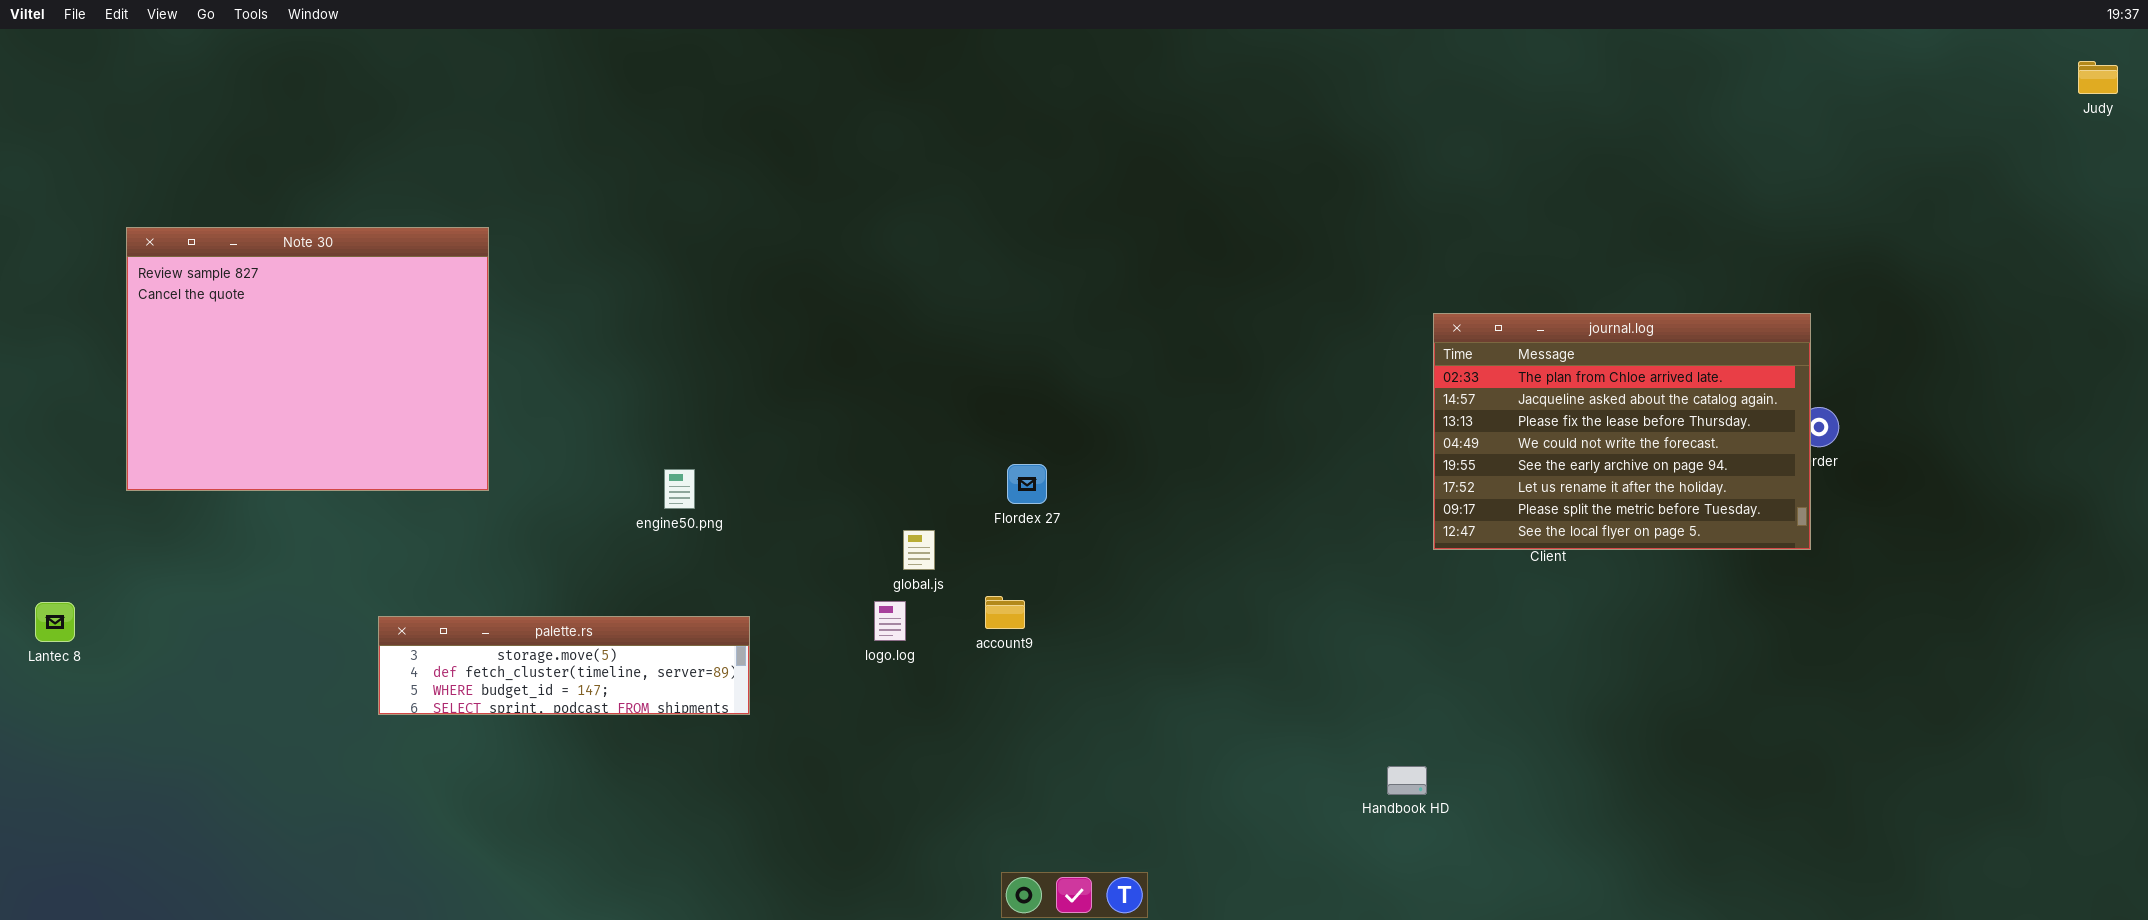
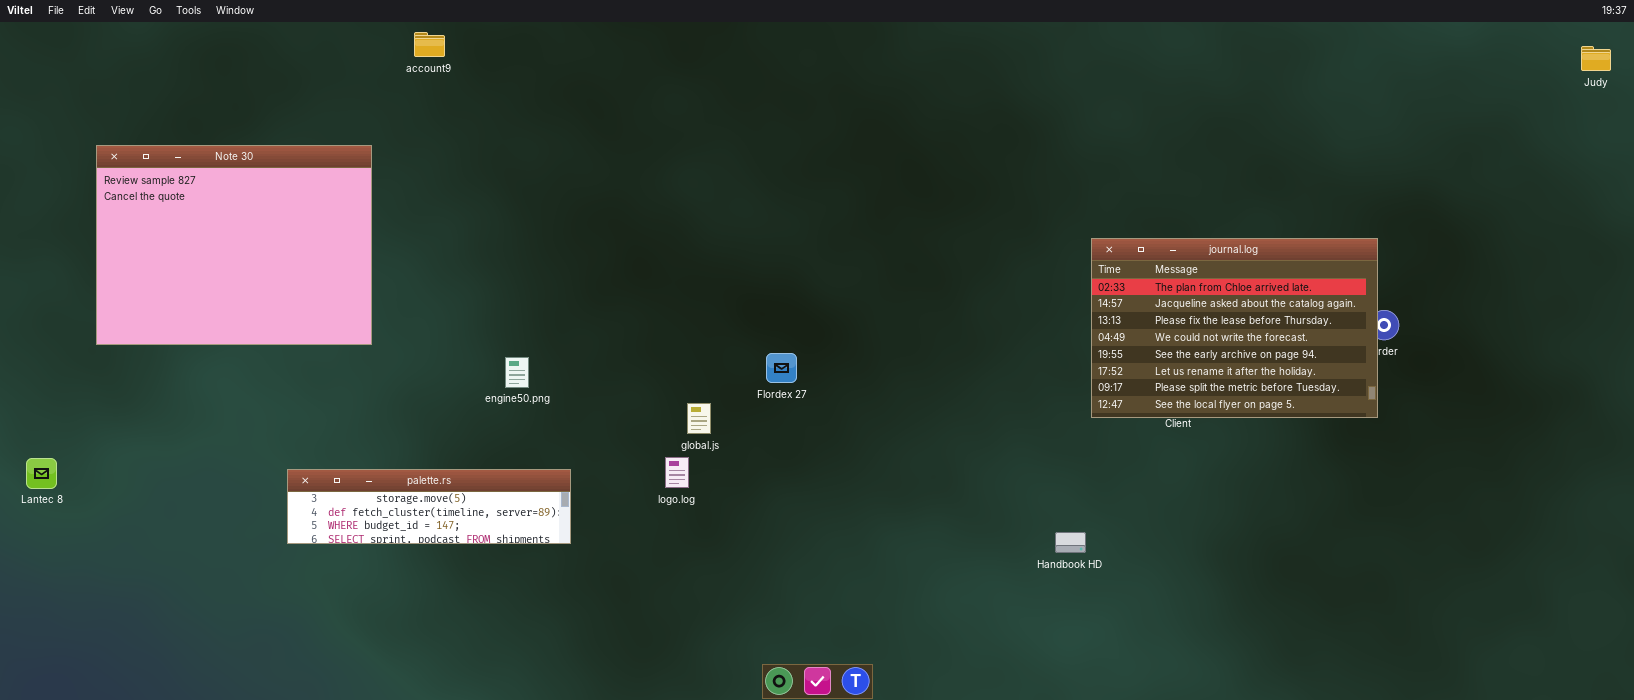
Note 30: [126,227,489,491] -> [96,145,372,345], moved
account9: [985,596,1025,629] -> [414,32,445,57], moved
Handbook HD: [1387,766,1427,795] -> [1055,532,1086,553], moved

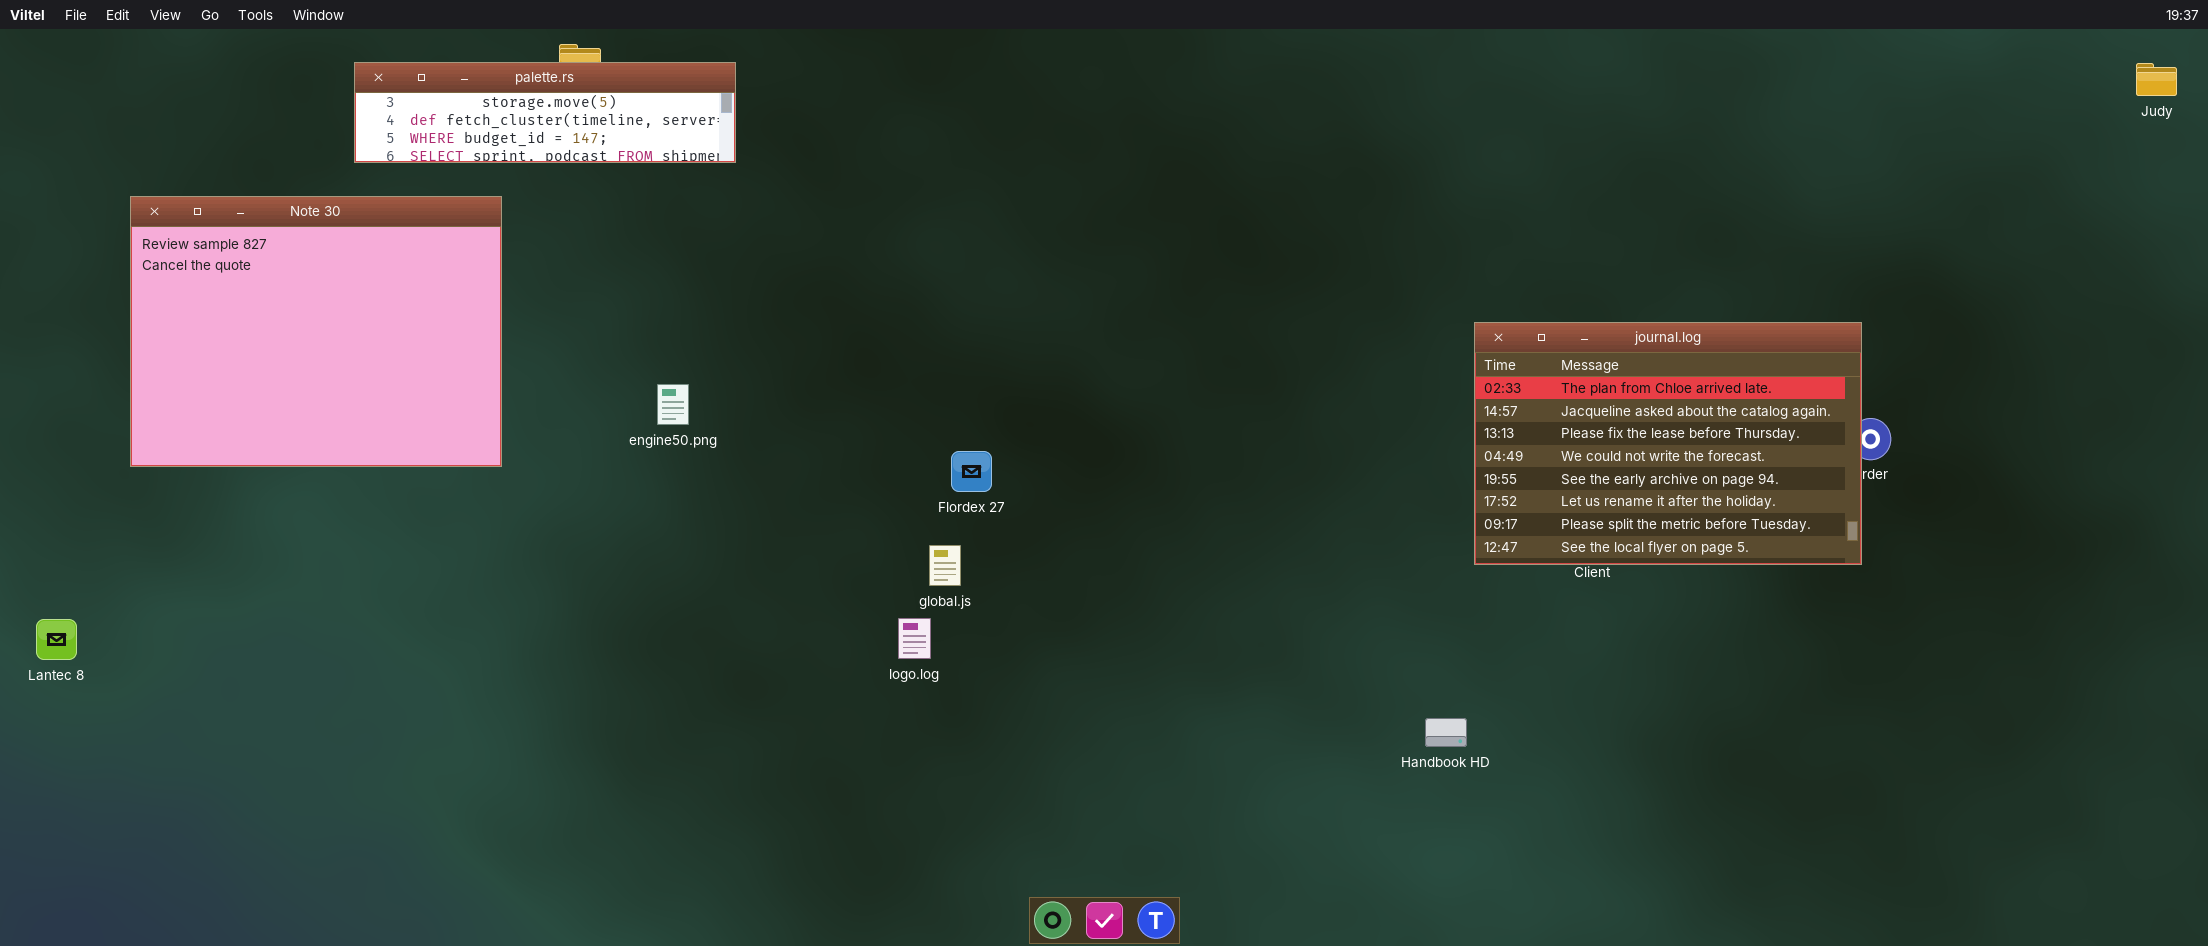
Flordex 27: [766,353,797,383] -> [951,451,992,492], moved
engine50.png: [505,357,529,388] -> [657,384,689,425], moved
palette.rs: [287,469,571,544] -> [354,62,736,163], moved

